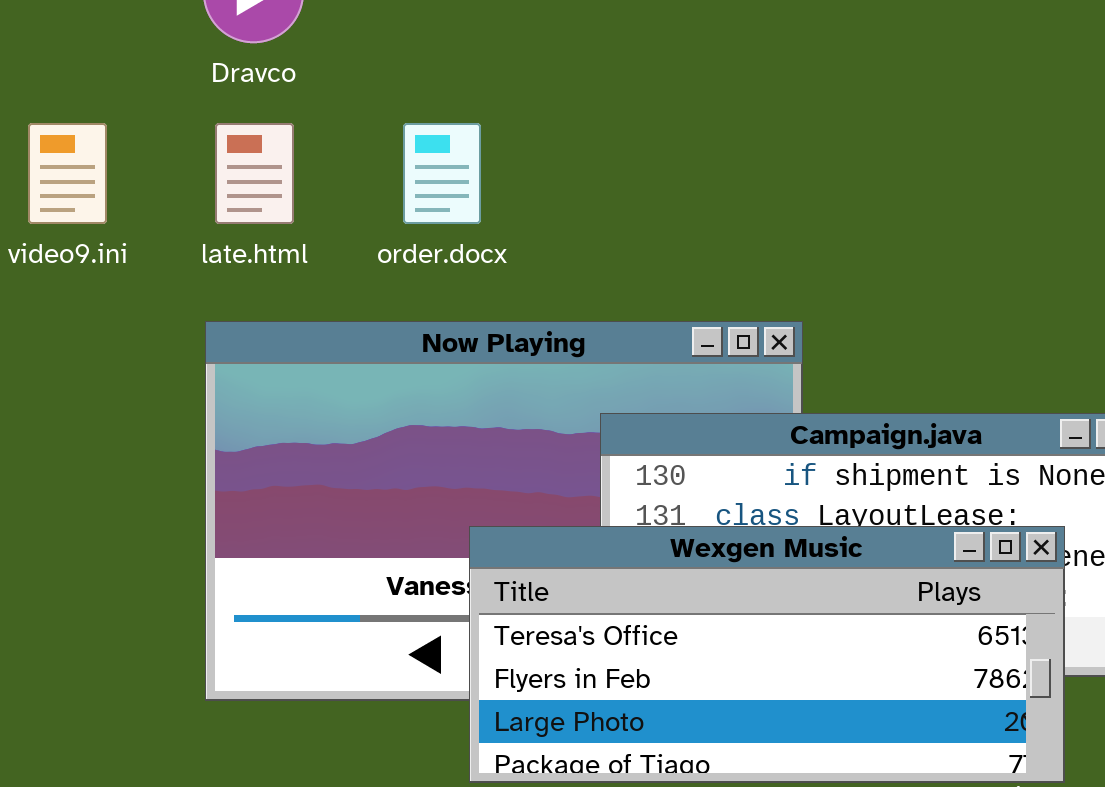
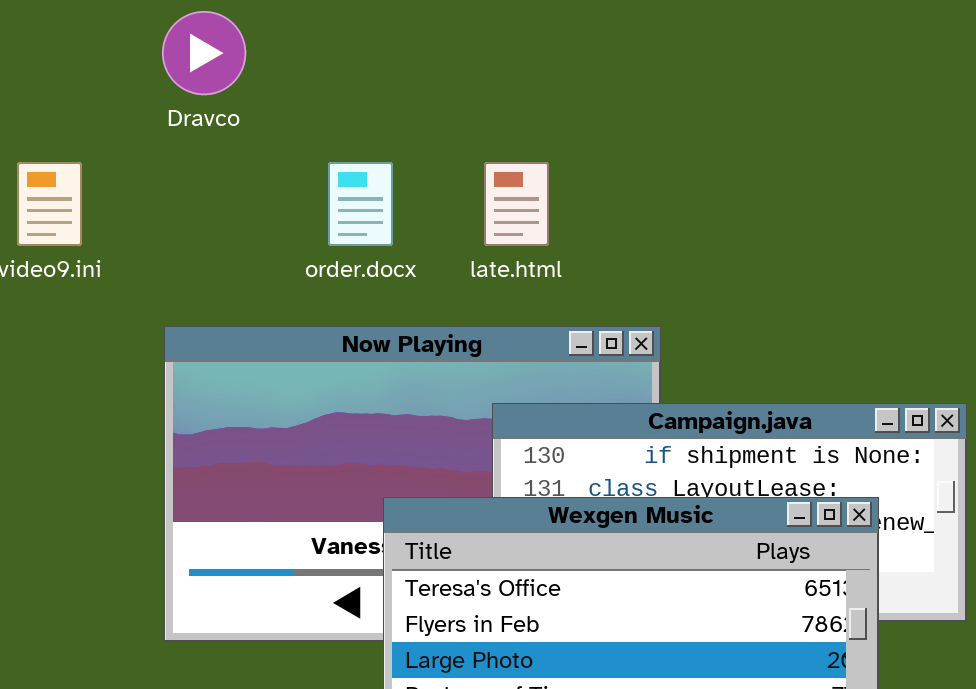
late.html: [215,123,294,224] -> [484,162,549,246], moved

